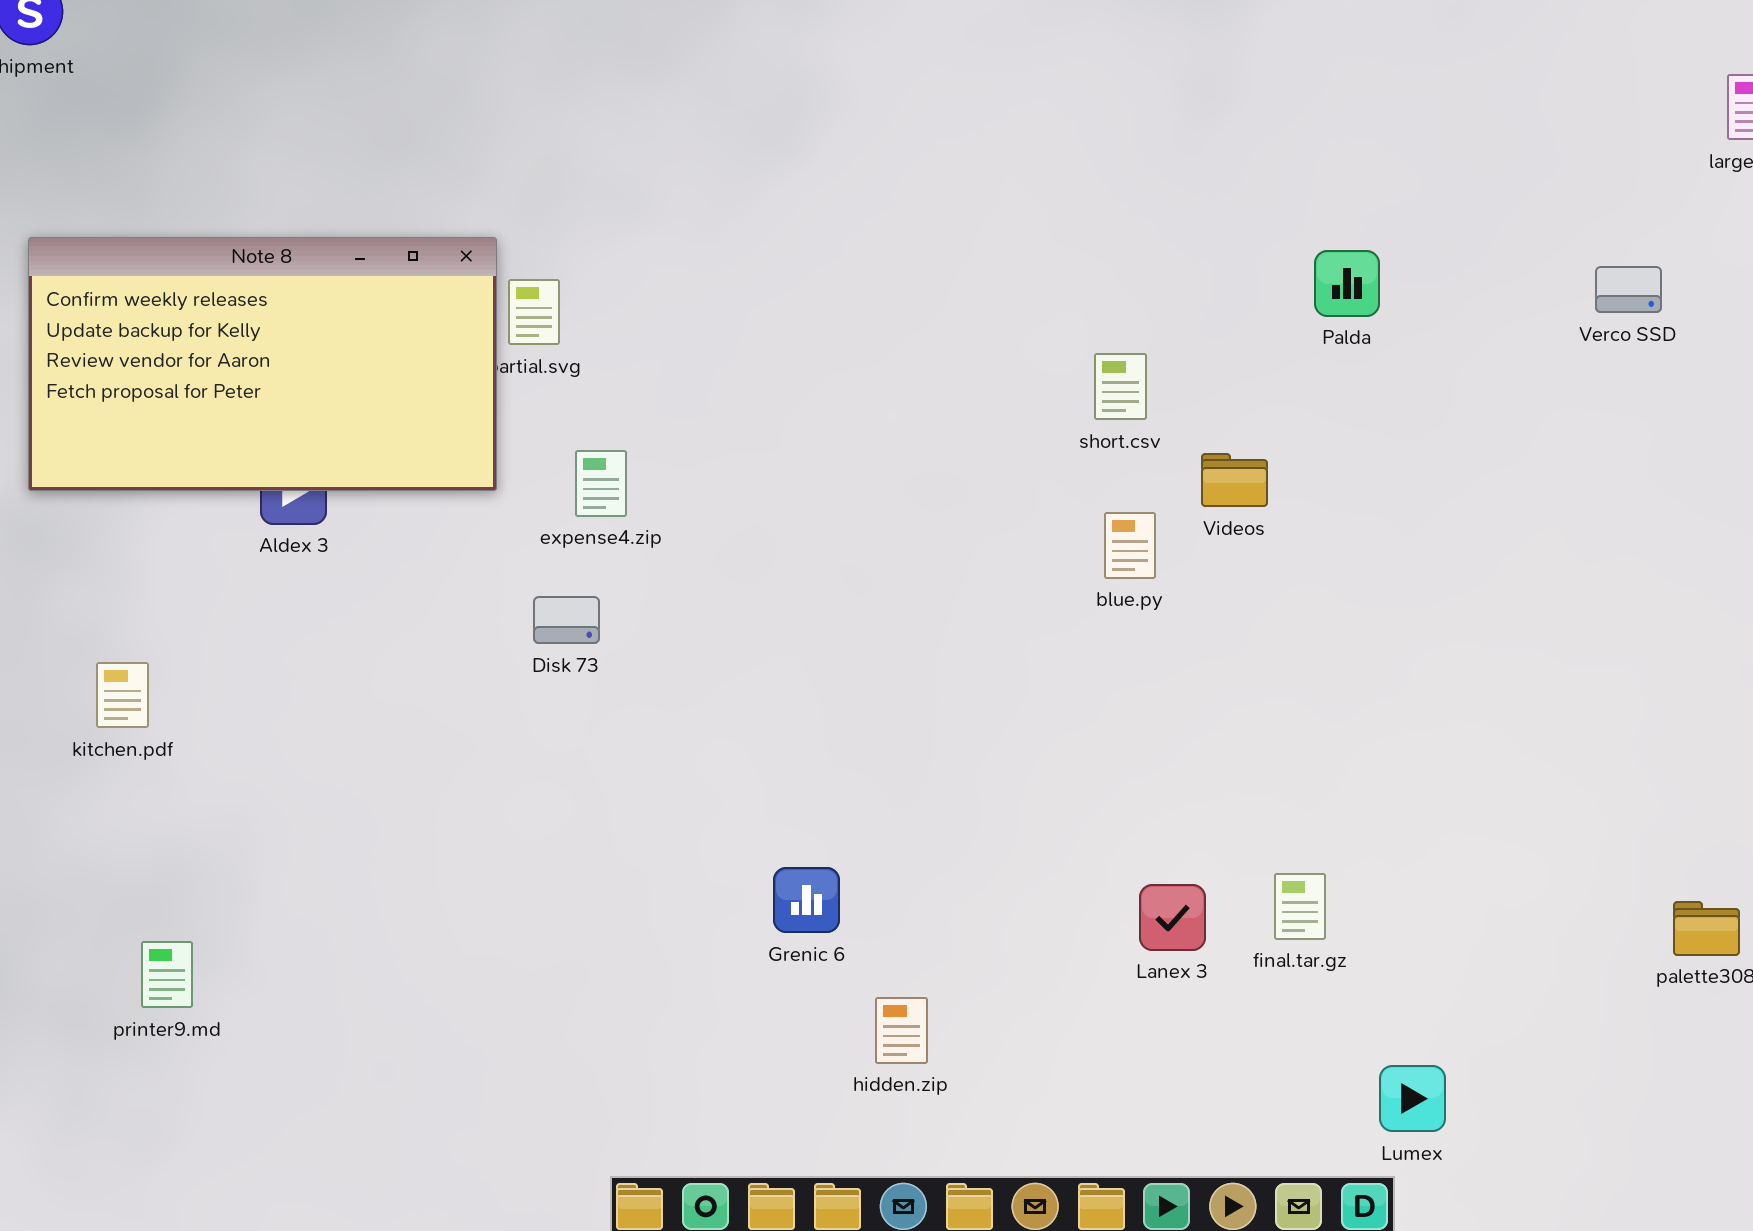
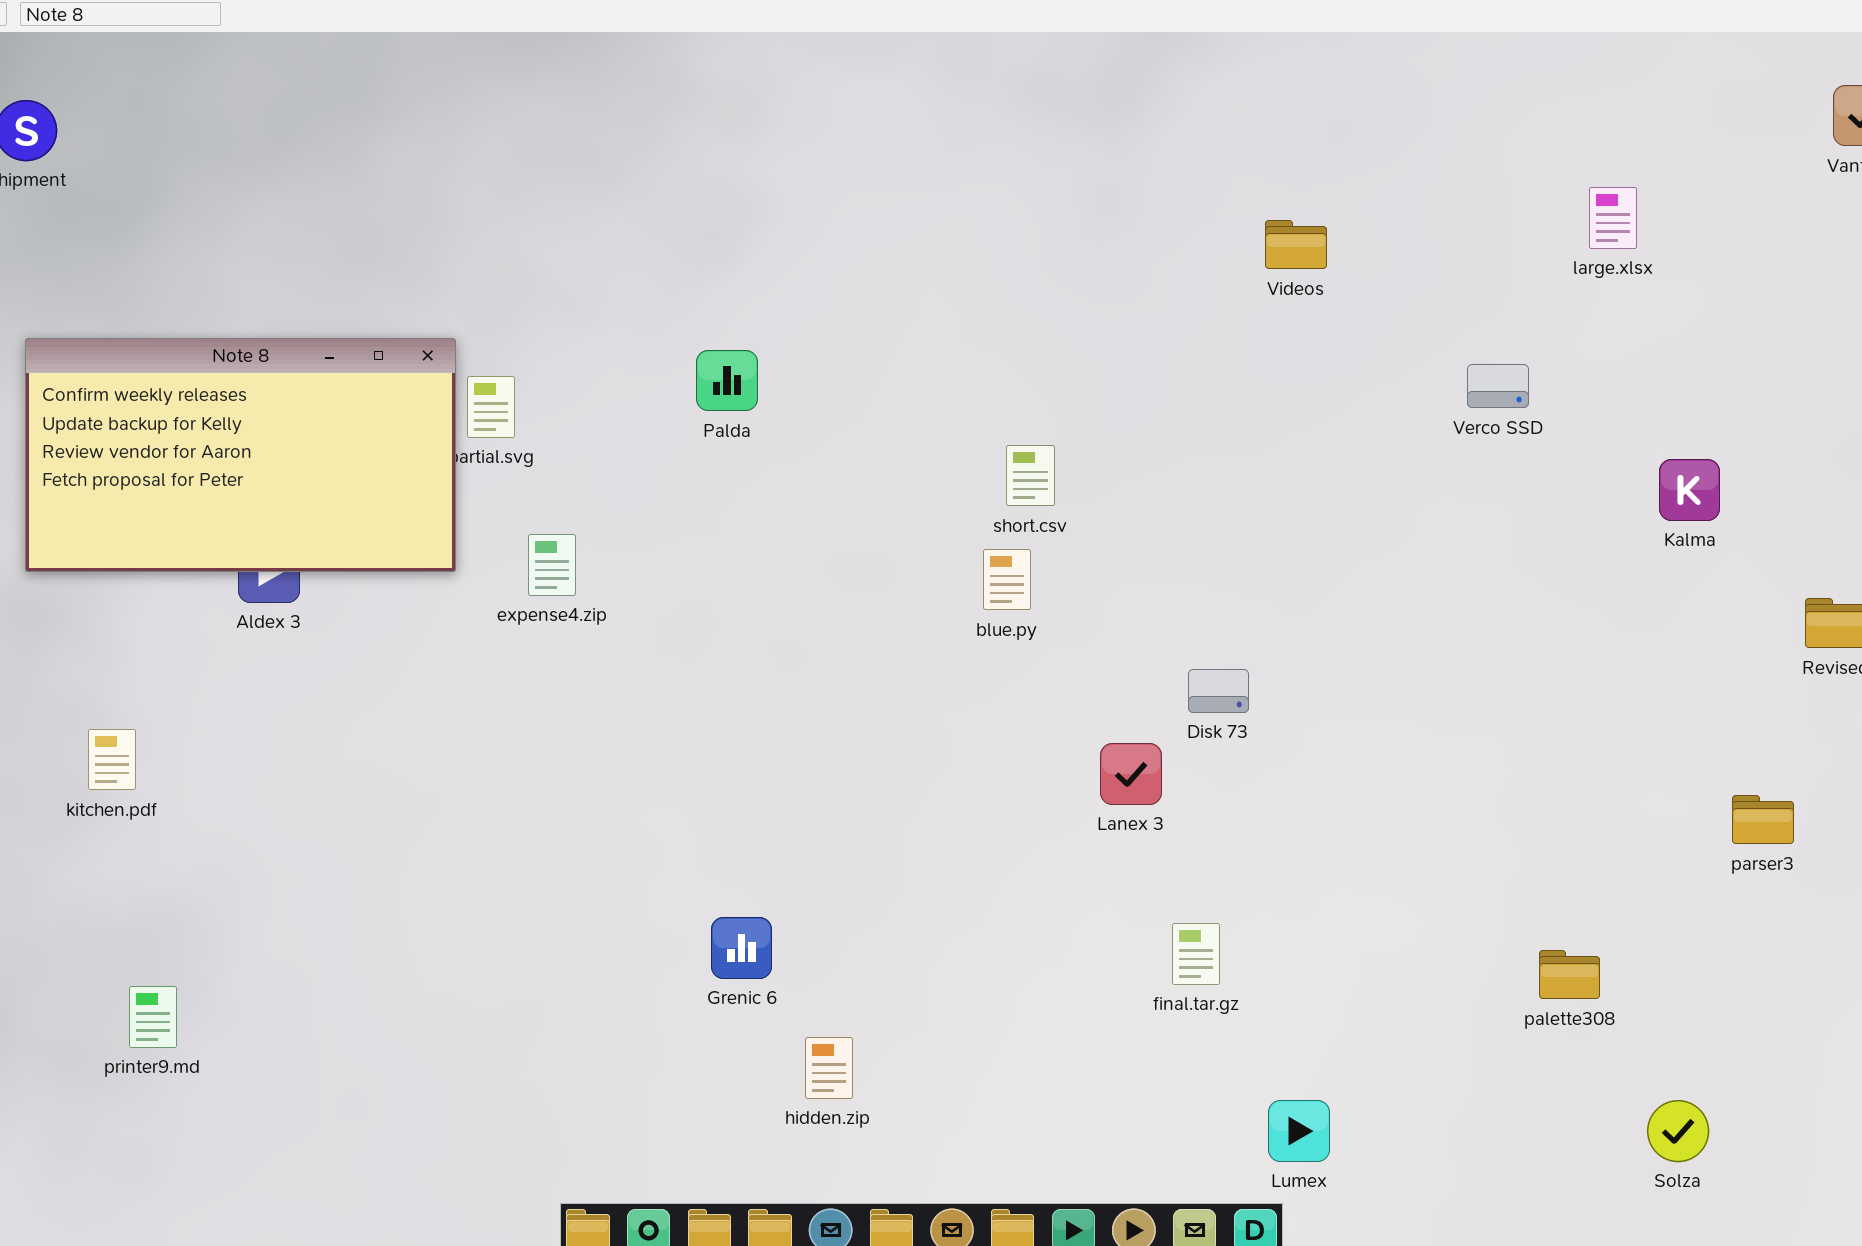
Palda: [1314,250,1380,317] -> [696,350,758,411], moved
Videos: [1201,453,1268,507] -> [1265,220,1327,269], moved
blue.py: [1104,512,1156,579] -> [983,549,1031,610], moved
Disk 73: [533,596,600,644] -> [1188,669,1249,713], moved
Lanex 3: [1139,884,1206,951] -> [1100,743,1162,805], moved

